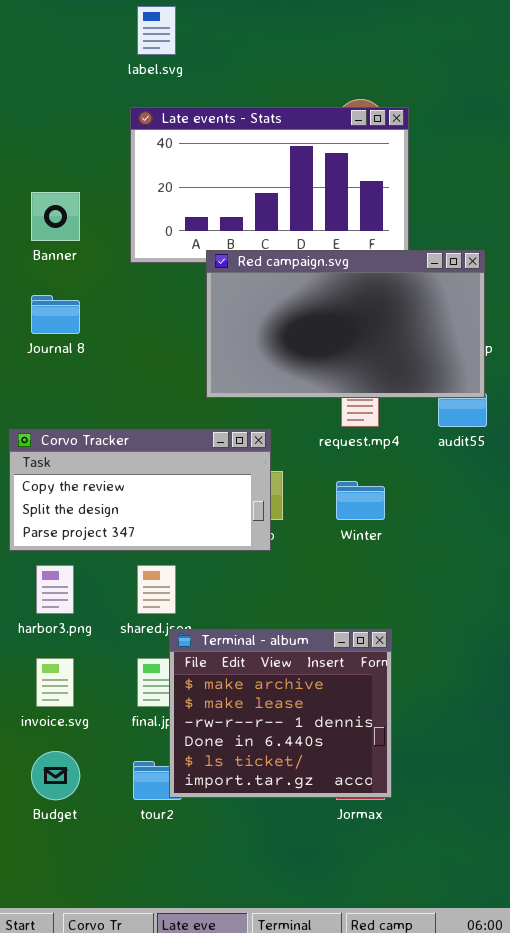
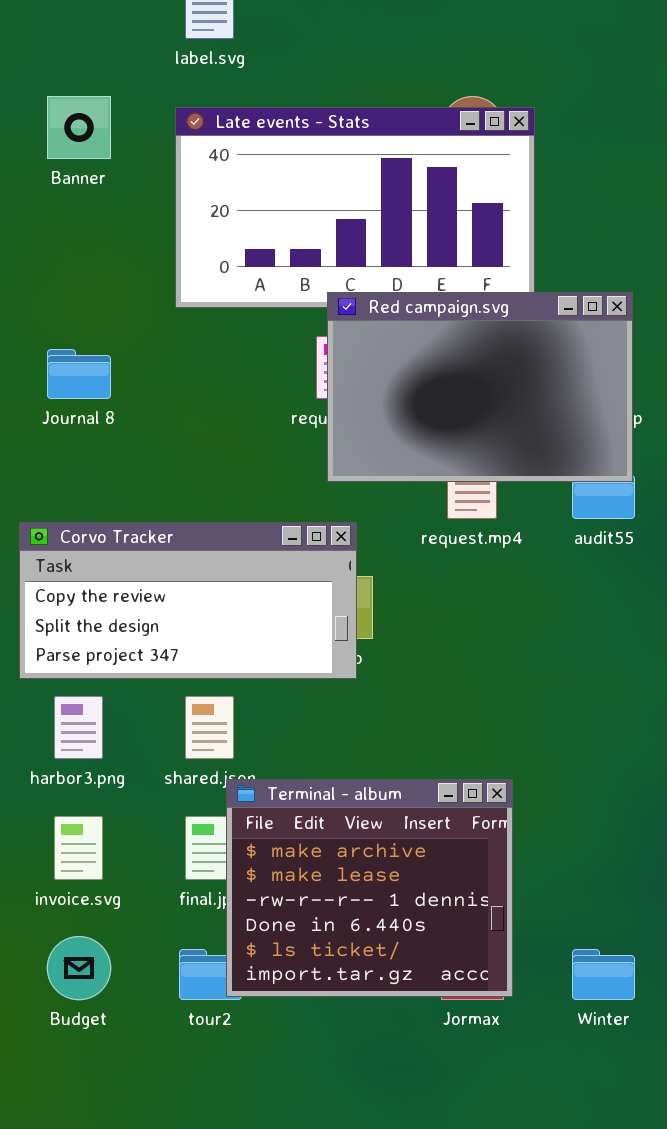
Banner: [31,192,80,241] -> [47,96,111,159], moved
Red campaign.svg: [206,250,485,398] -> [327,292,633,482], resized
Winter: [336,481,385,520] -> [572,949,635,1000], moved

